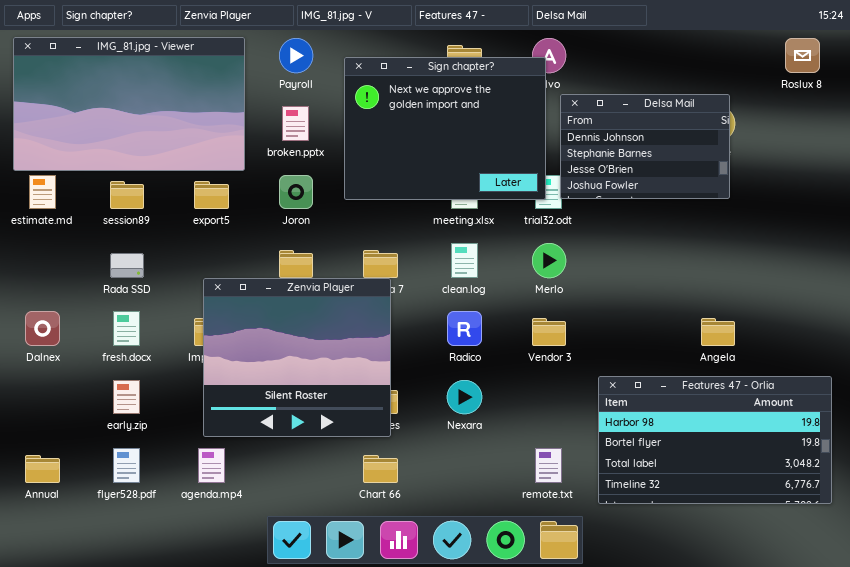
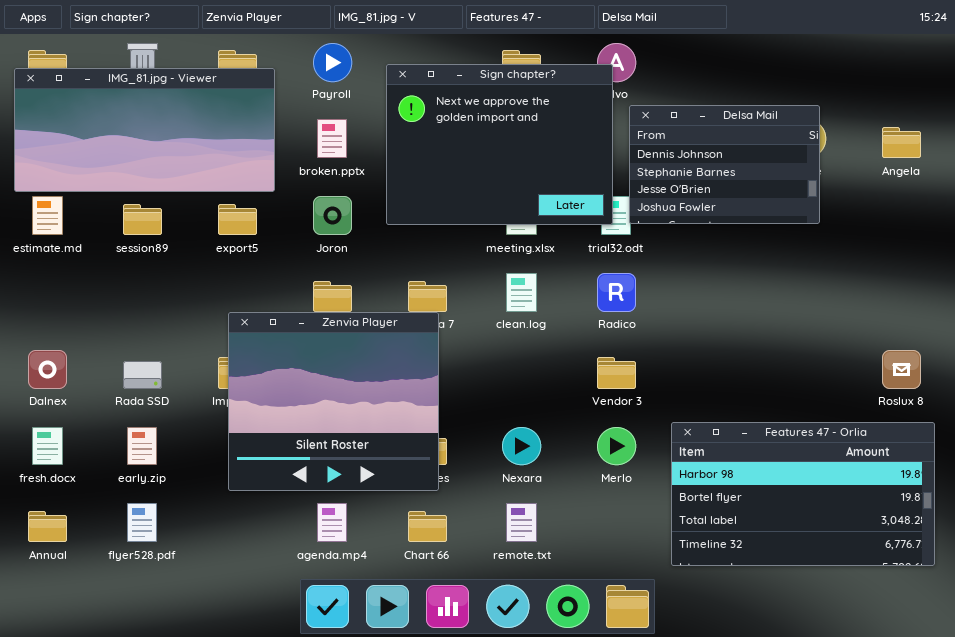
IMG_81.jpg - Viewer: [13,37,245,171] -> [14,68,275,192], resized
Roslux 8: [785,38,820,73] -> [882,350,921,389], moved
Merlo: [532,243,566,278] -> [597,427,636,465], moved
Rada SSD: [110,253,144,278] -> [123,361,162,389], moved
fresh.docx: [113,311,140,346] -> [32,427,63,465], moved
Radico: [447,311,482,346] -> [597,273,636,312], moved
Angela: [701,318,735,346] -> [882,127,921,158], moved
agenda.mp4: [198,448,225,483] -> [317,503,347,542], moved
remote.txt: [535,448,562,483] -> [506,503,537,542], moved

